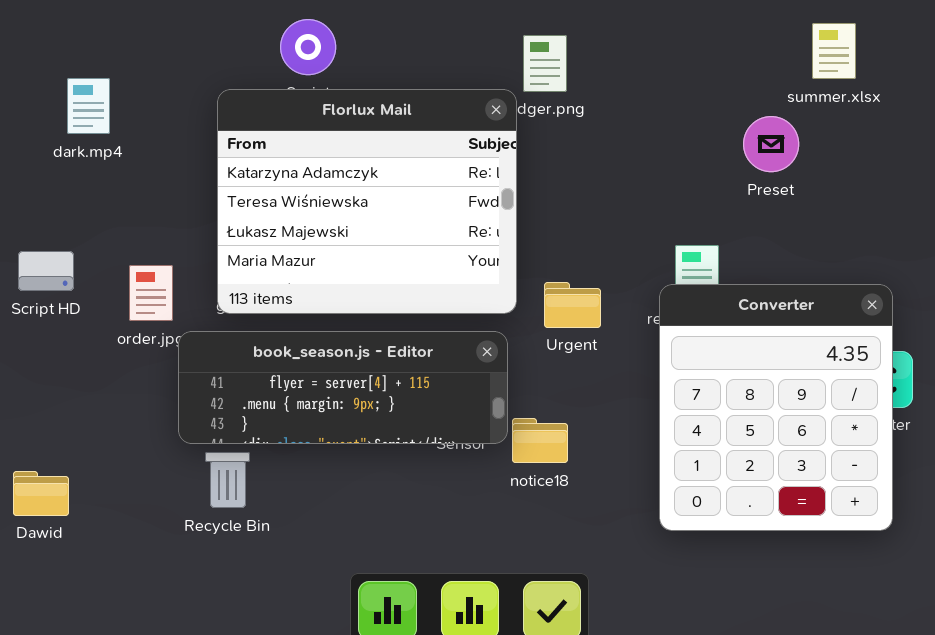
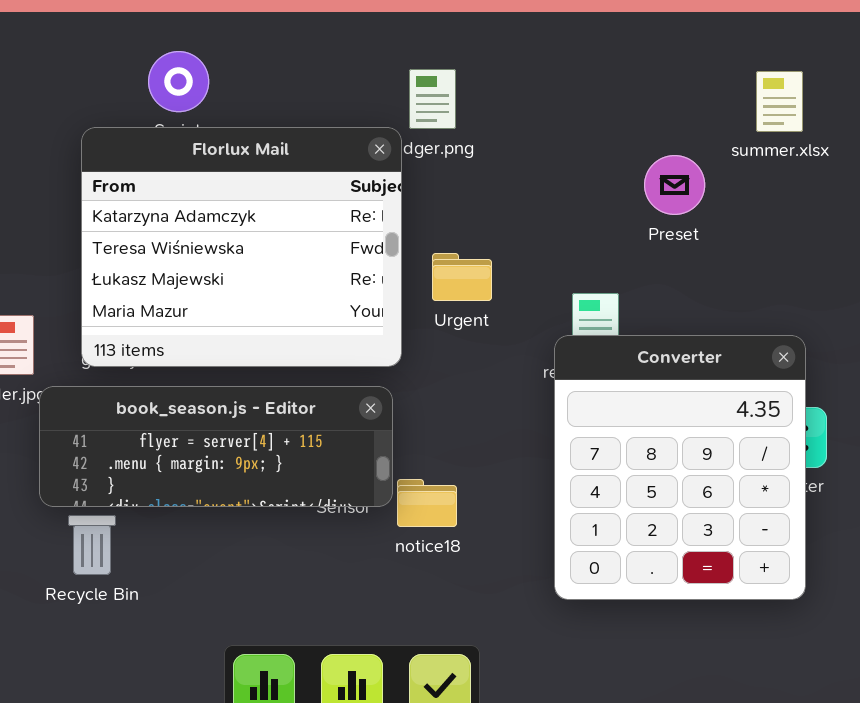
summer.xlsx: [812,23,856,79] -> [756,71,803,132], moved
Urgent: [544,282,601,328] -> [432,253,492,301], moved

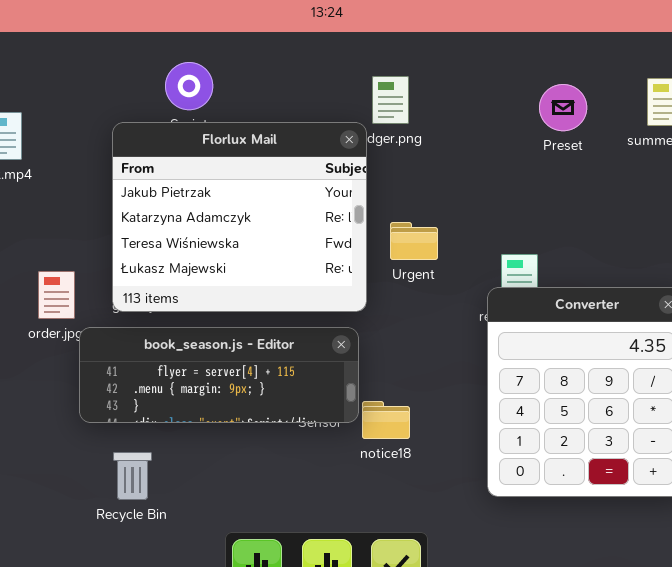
Florlux Mail: [81,127,402,367] -> [112,122,367,312], scrolled up 1 row
Preset: [644,155,705,215] -> [539,84,587,131], moved
Recycle Bin: [68,515,116,575] -> [113,452,152,500], moved

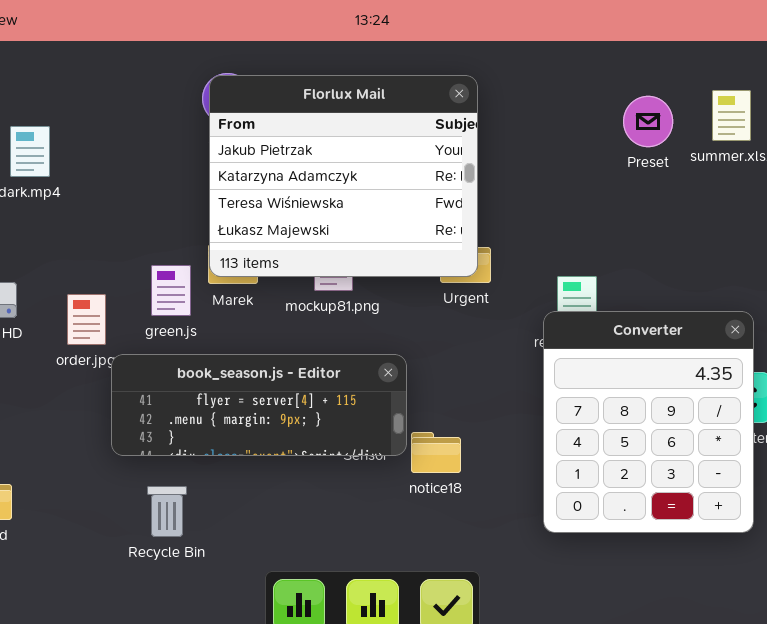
Preset: [539,84,587,131] -> [623,96,673,147], moved
Florlux Mail: [112,122,367,312] -> [209,75,478,277], moved

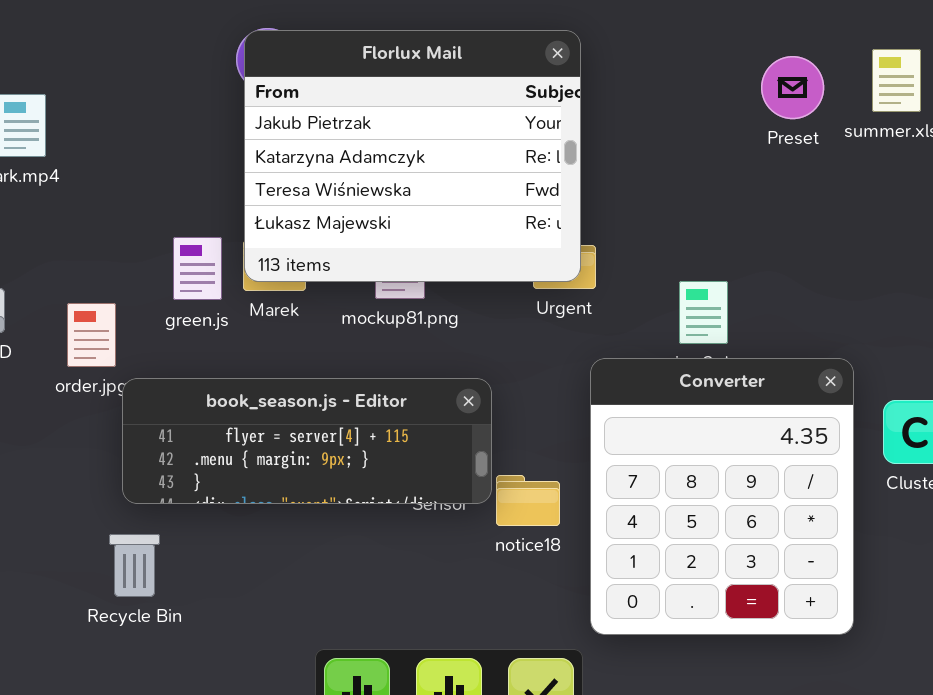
green.js: [151,265,191,316] -> [173,237,222,300], moved
Converter: [543,311,754,533] -> [590,358,854,635], moved
Recycle Bin: [147,486,187,537] -> [109,534,160,597], moved

